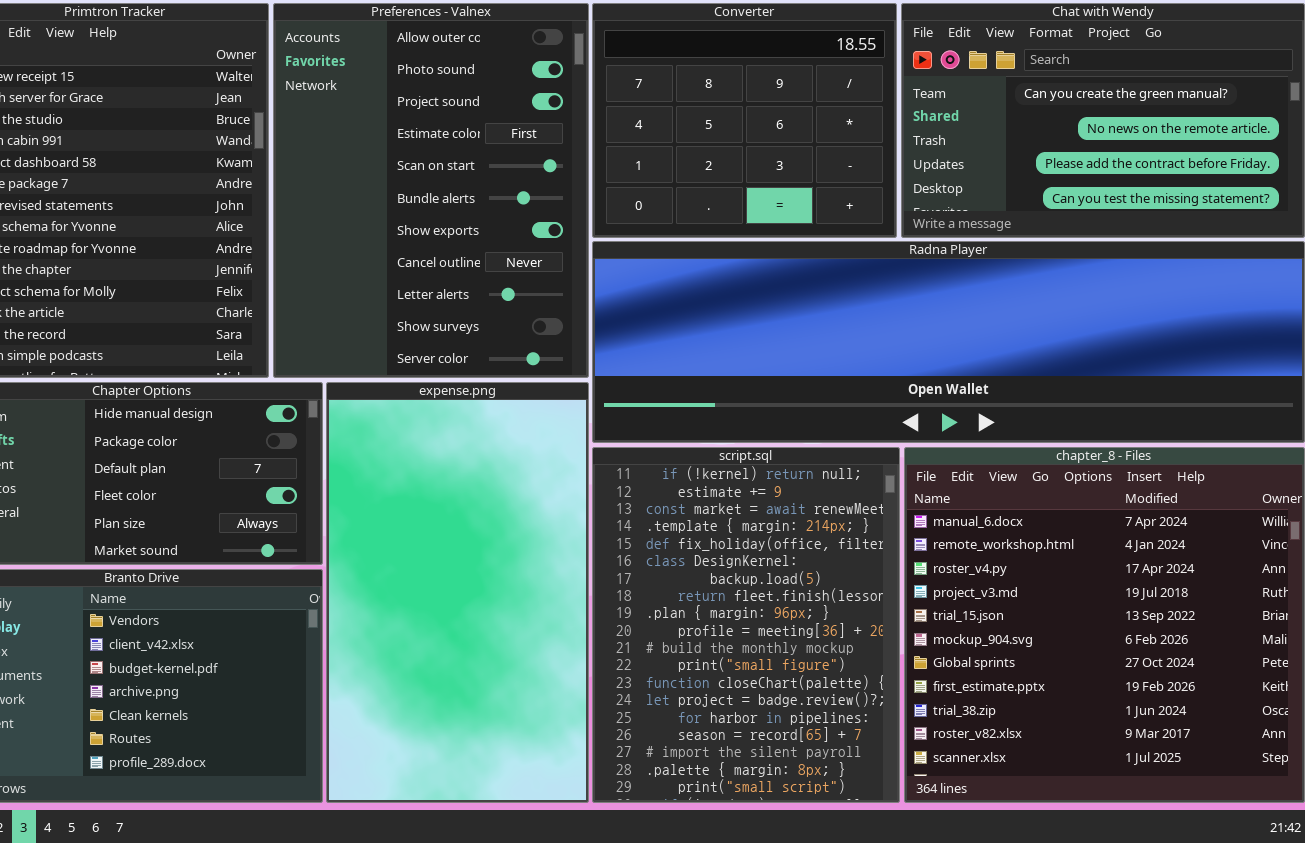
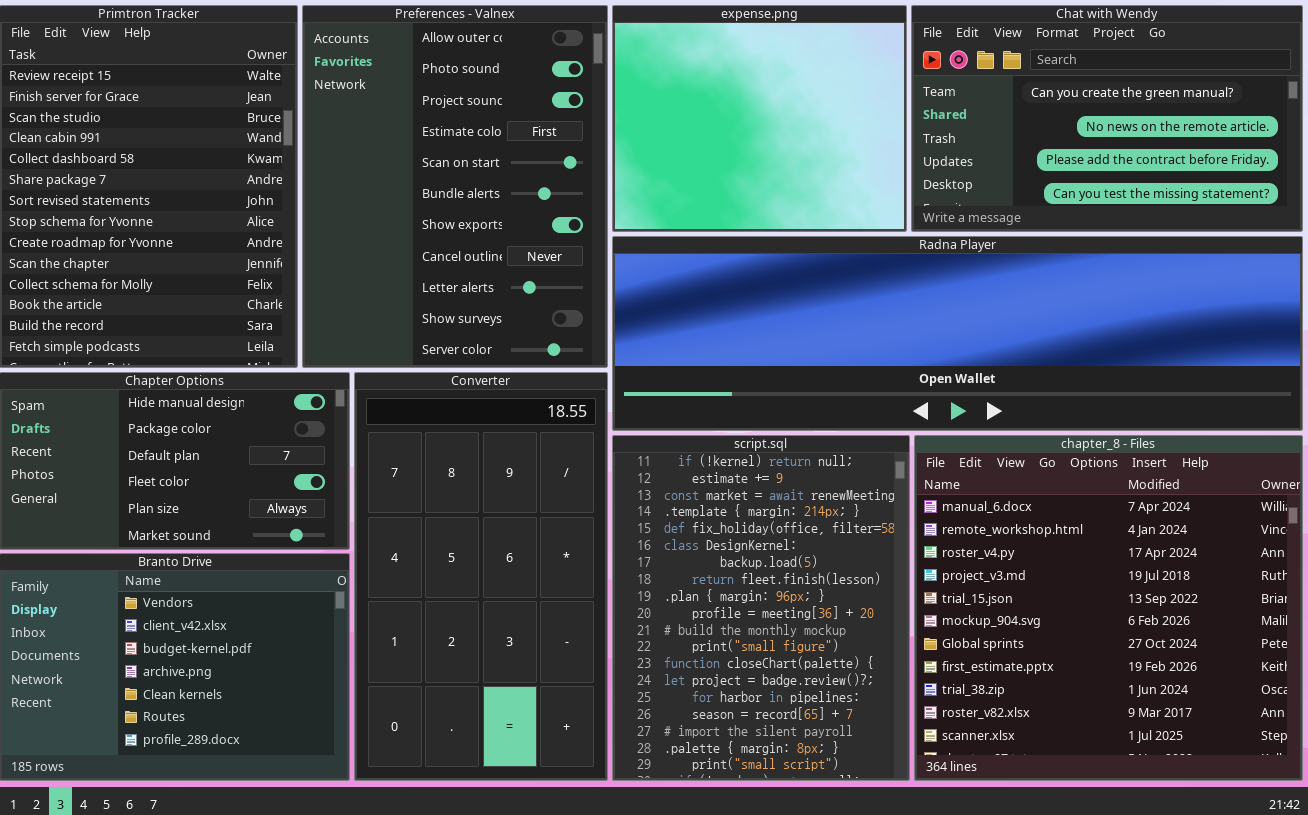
Converter: [592,3,897,238] -> [354,372,608,781], moved, resized
expense.png: [326,382,589,803] -> [612,5,907,232], moved, resized

